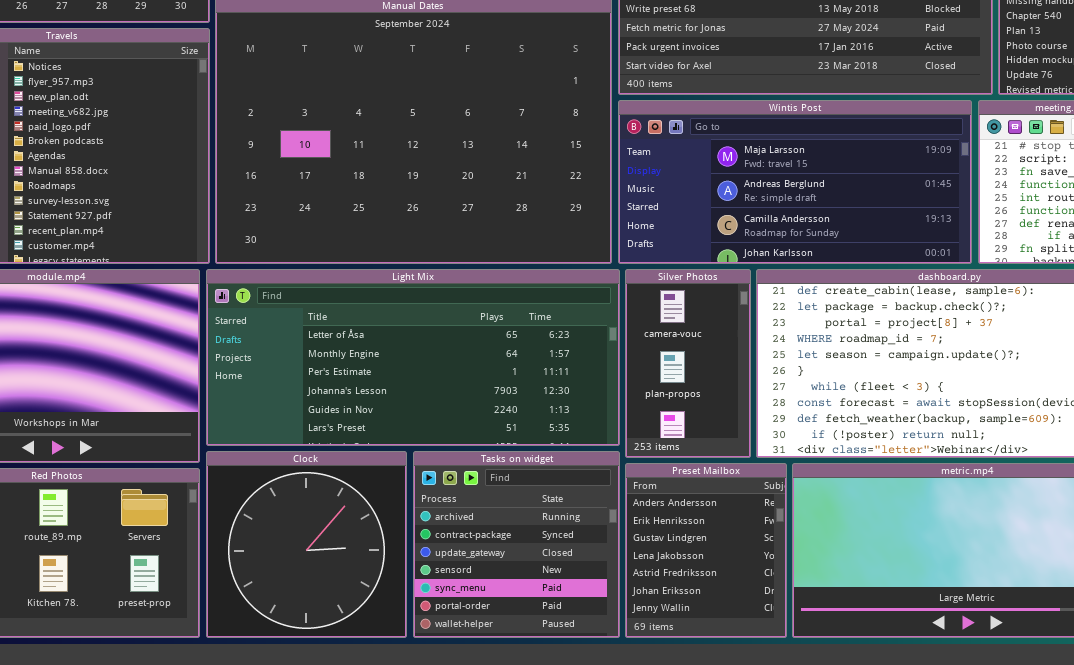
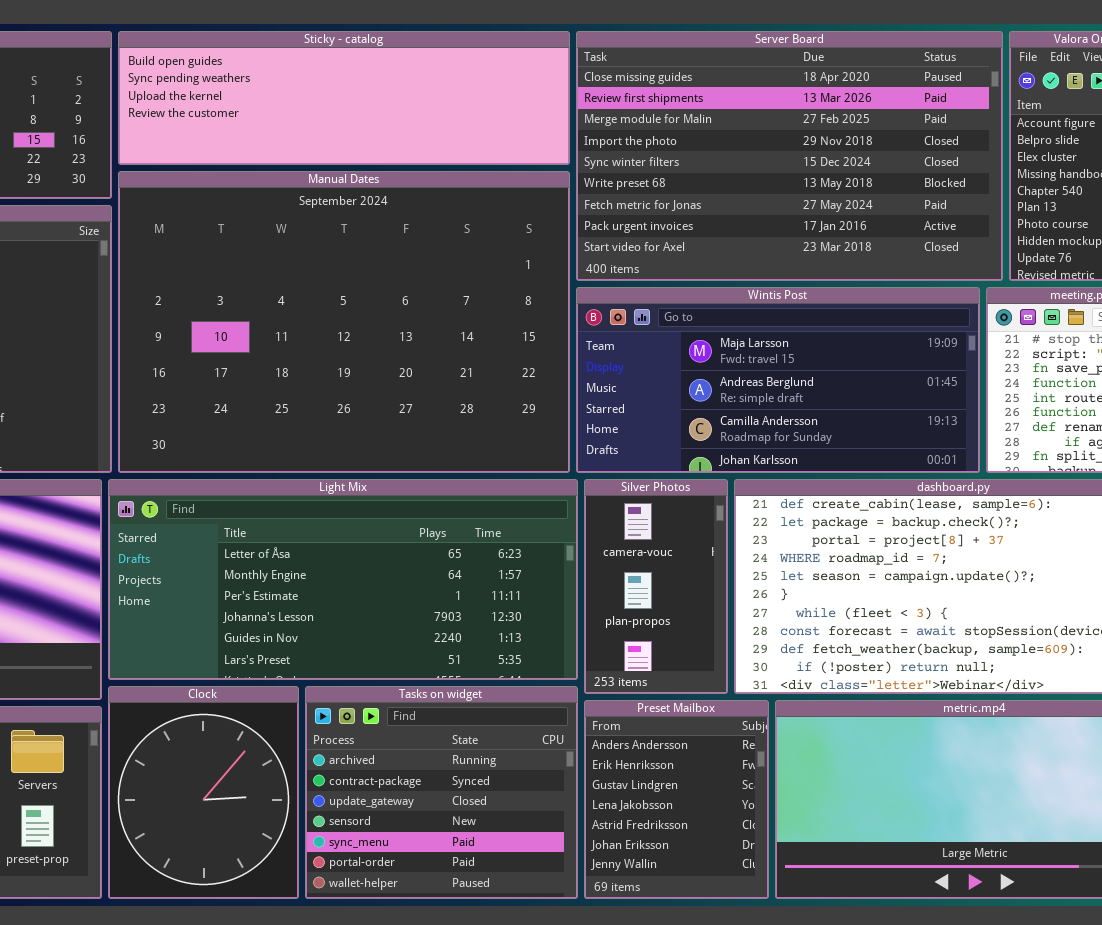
Clock: [206,451,407,638] -> [108,686,299,899], resized
Tasks on widget: [413,451,620,638] -> [305,686,578,899], resized

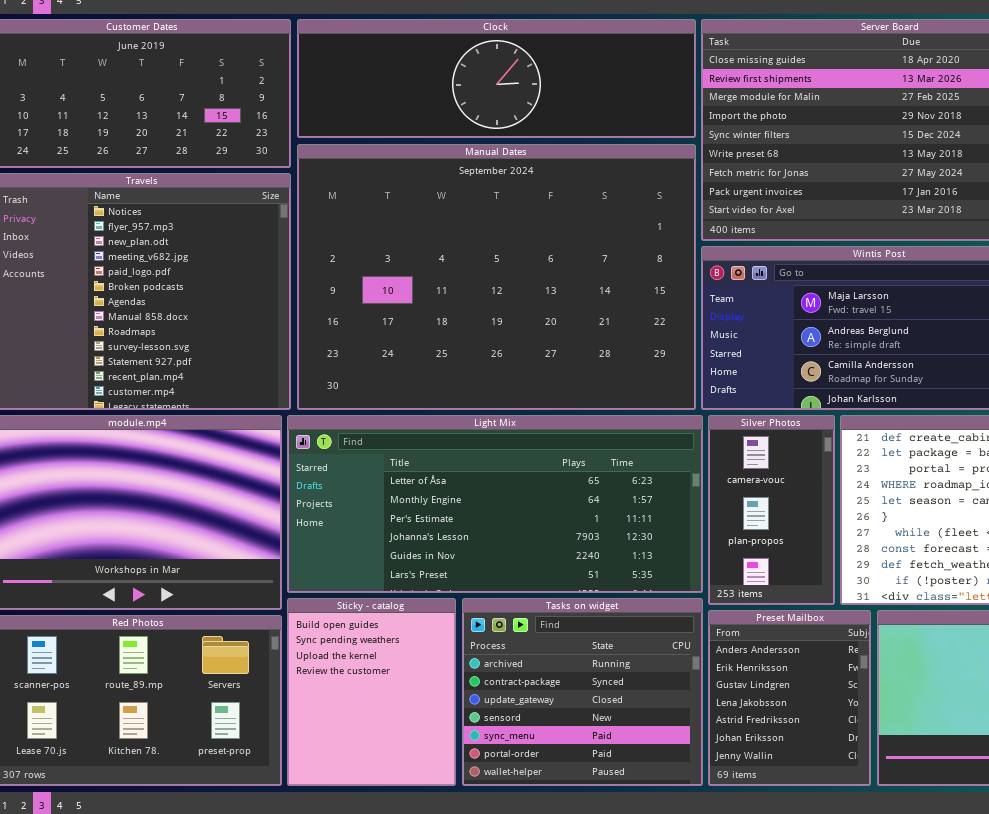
Sticky - catalog: [118,31,570,165] -> [287,598,456,786], moved, resized
Clock: [108,686,299,899] -> [297,19,696,138], moved, resized

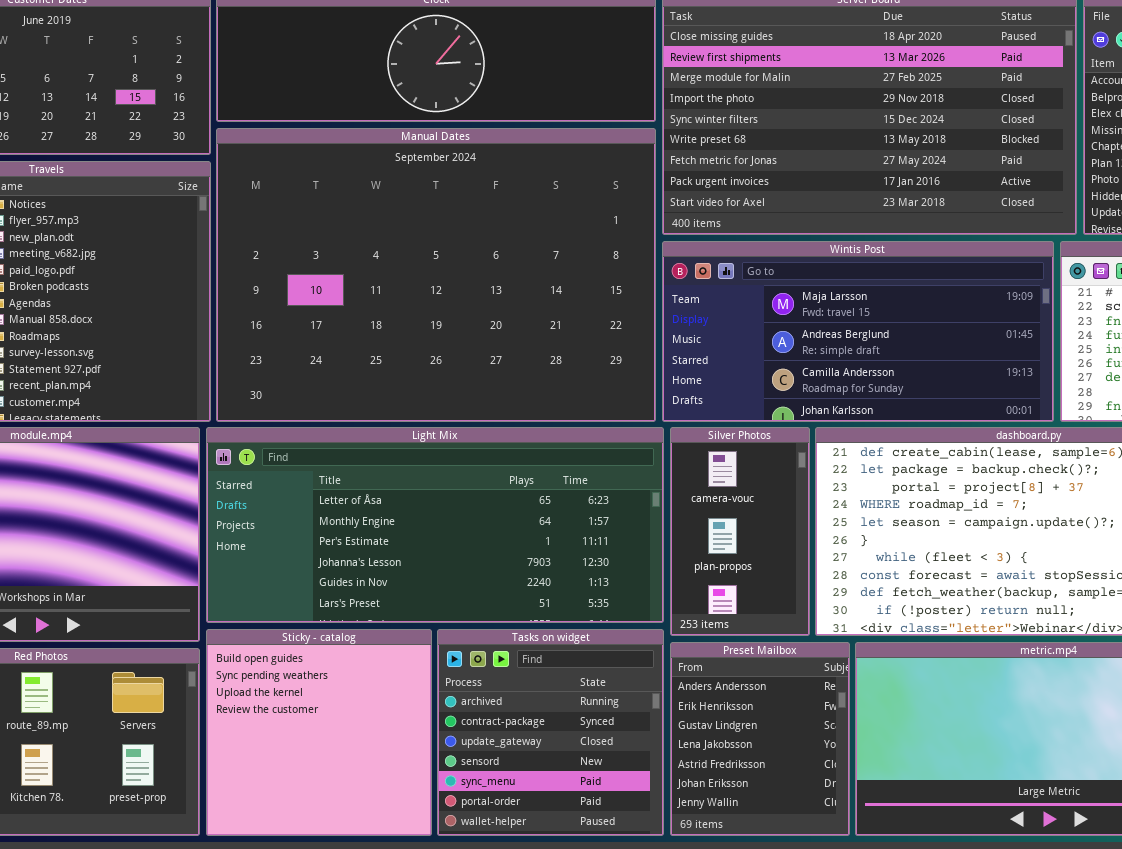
Sticky - catalog: [287,598,456,786] -> [206,629,432,836], resized
Tasks on widget: [462,598,703,786] -> [437,629,664,836], resized

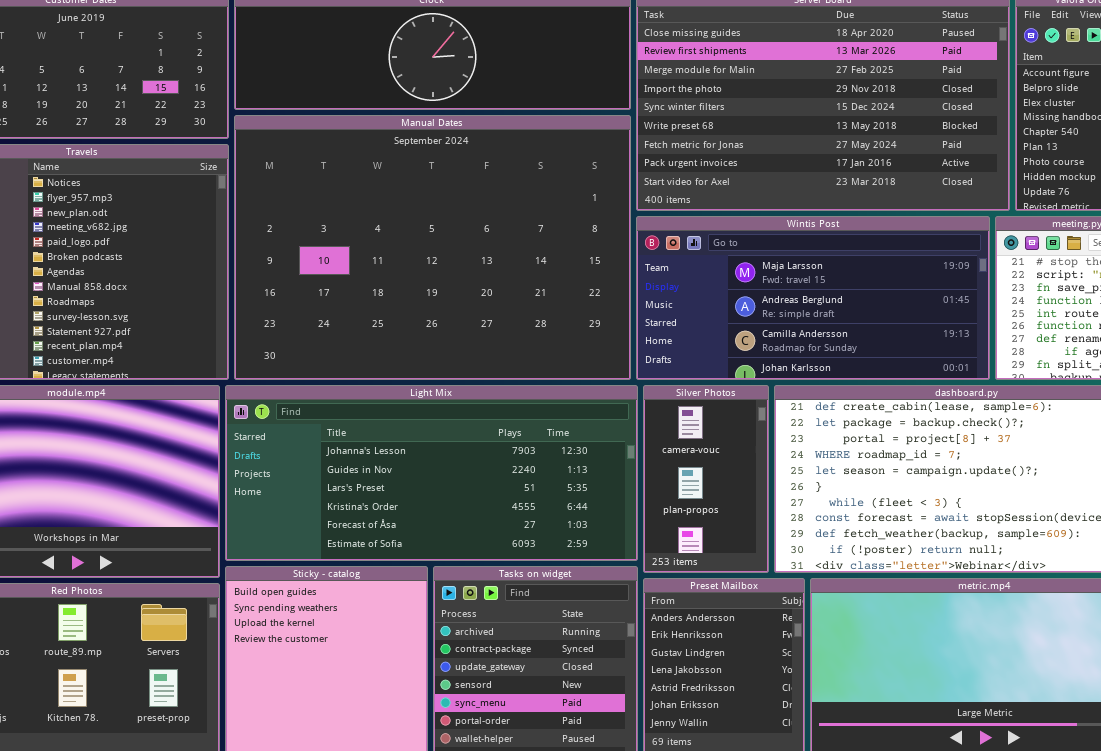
Light Mix: [206,427,664,623] -> [225,385,638,561], scrolled down 3 rows

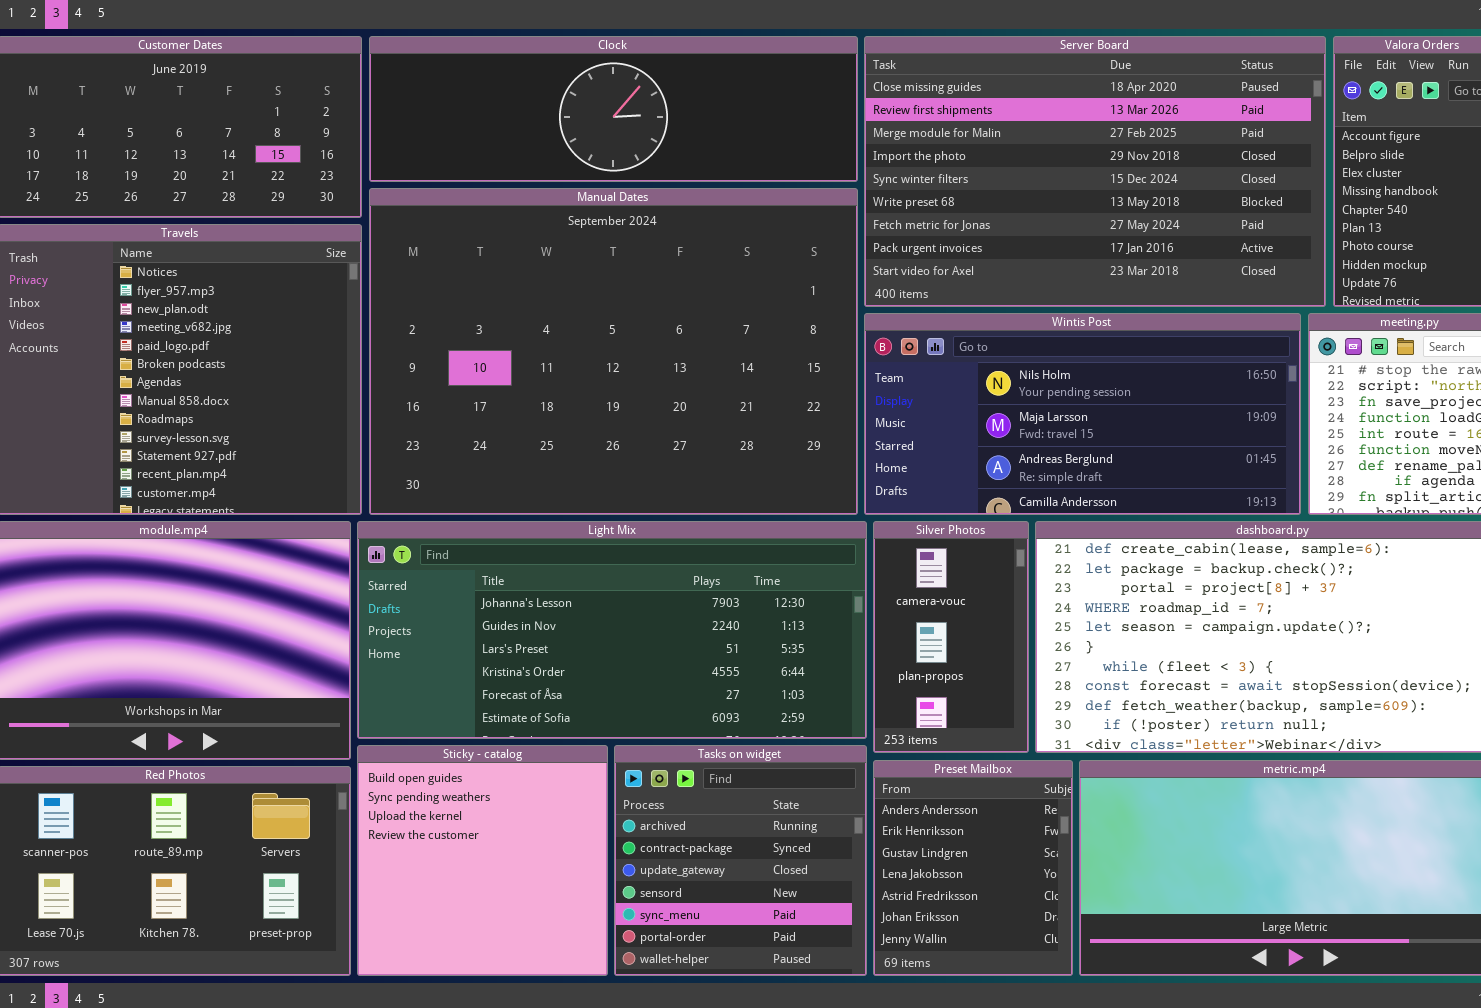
Wintis Post: [636,216,990,380] -> [864,313,1301,515], scrolled up 1 row

